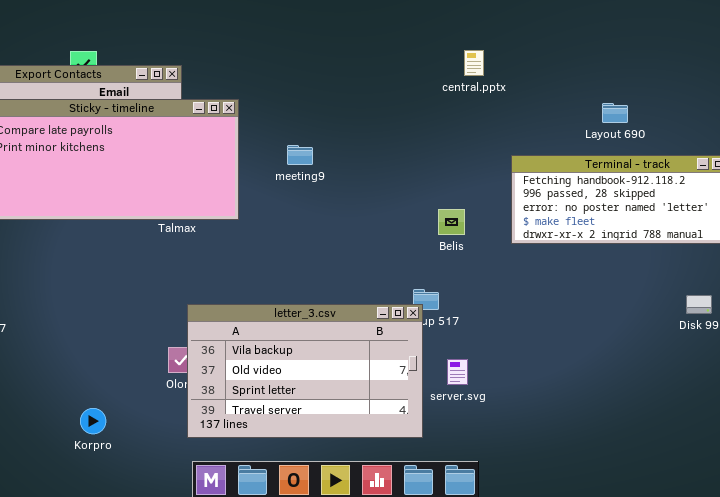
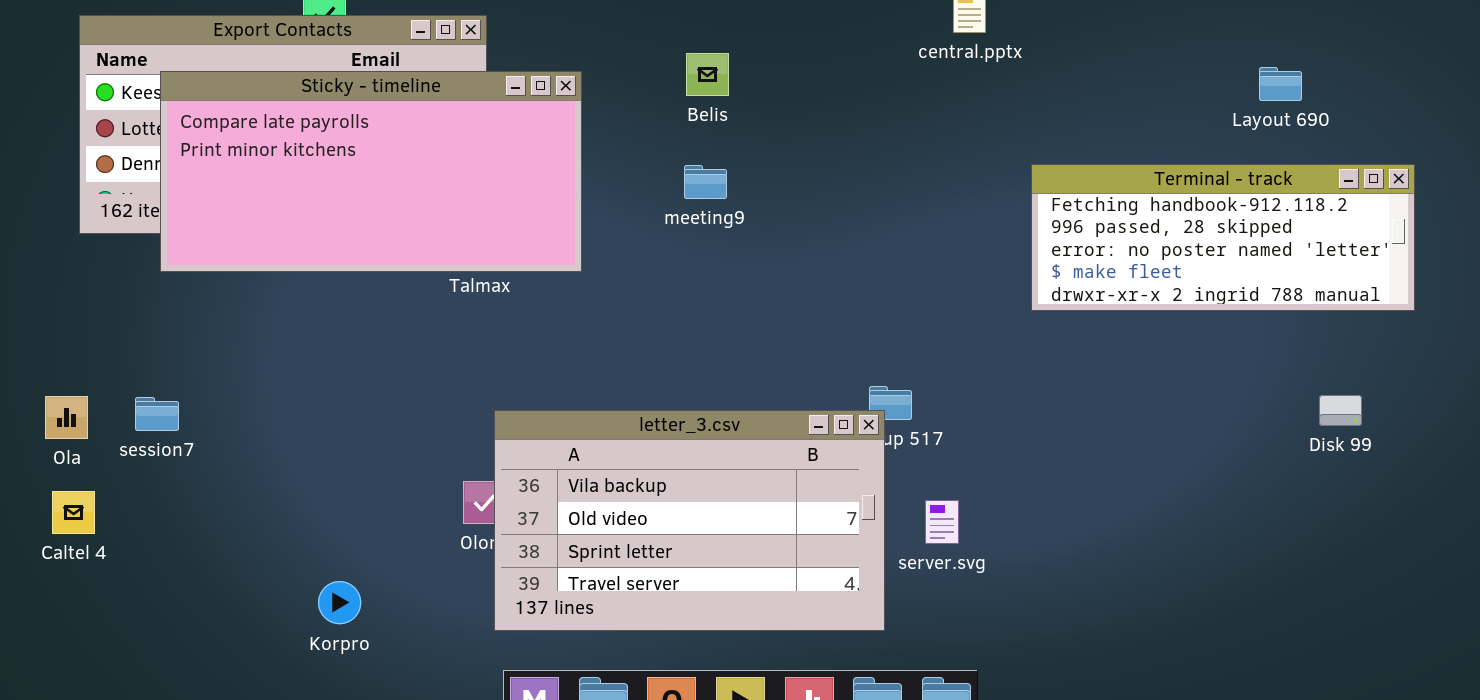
Layout 690: [602,103,628,123] -> [1259,67,1302,101], moved
meeting9: [287,145,313,165] -> [684,165,727,199], moved
Belis: [438,209,465,235] -> [686,53,729,96], moved

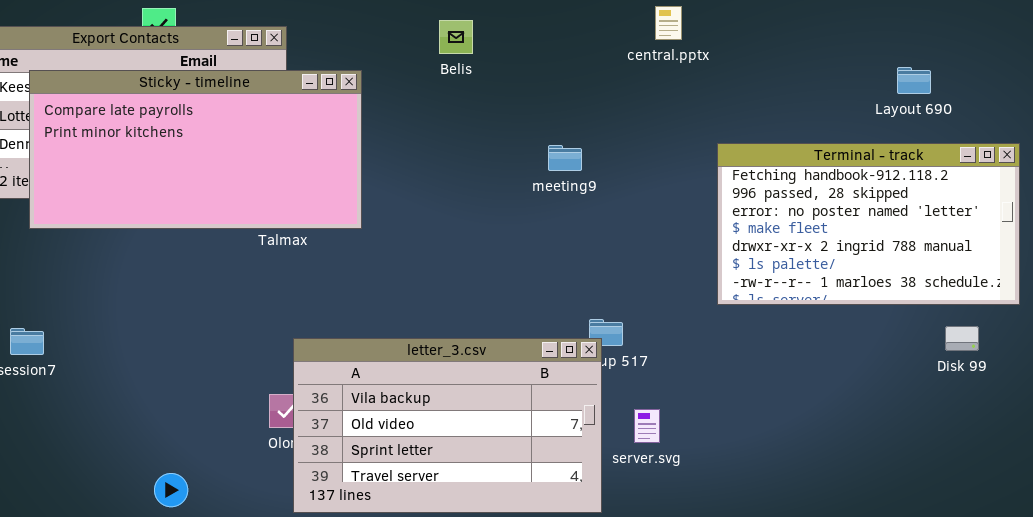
Belis: [686,53,729,96] -> [439,20,473,54], moved
Terminal - track: [1031,164,1415,311] -> [717,143,1020,305], resized
meeting9: [684,165,727,199] -> [548,145,582,171], moved

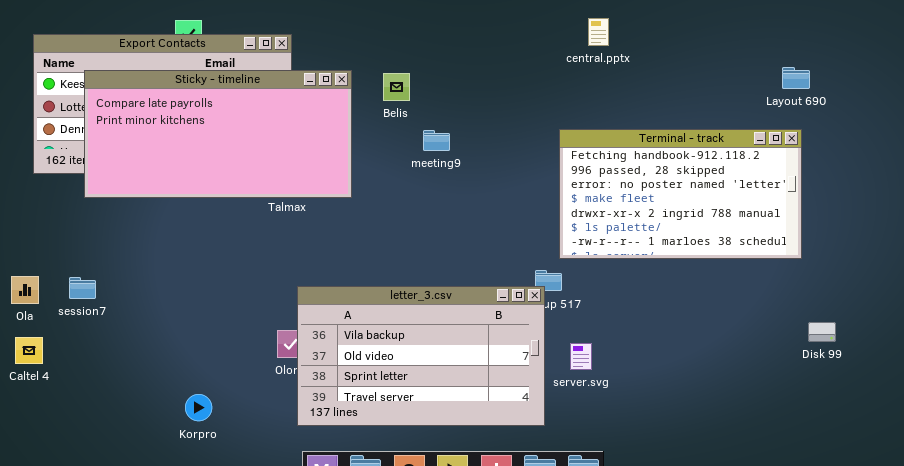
Belis: [439,20,473,54] -> [383,73,410,101], moved
Terminal - track: [717,143,1020,305] -> [559,129,802,259], moved
meeting9: [548,145,582,171] -> [423,130,450,151], moved
Disk 99: [945,326,979,351] -> [808,322,836,342], moved

